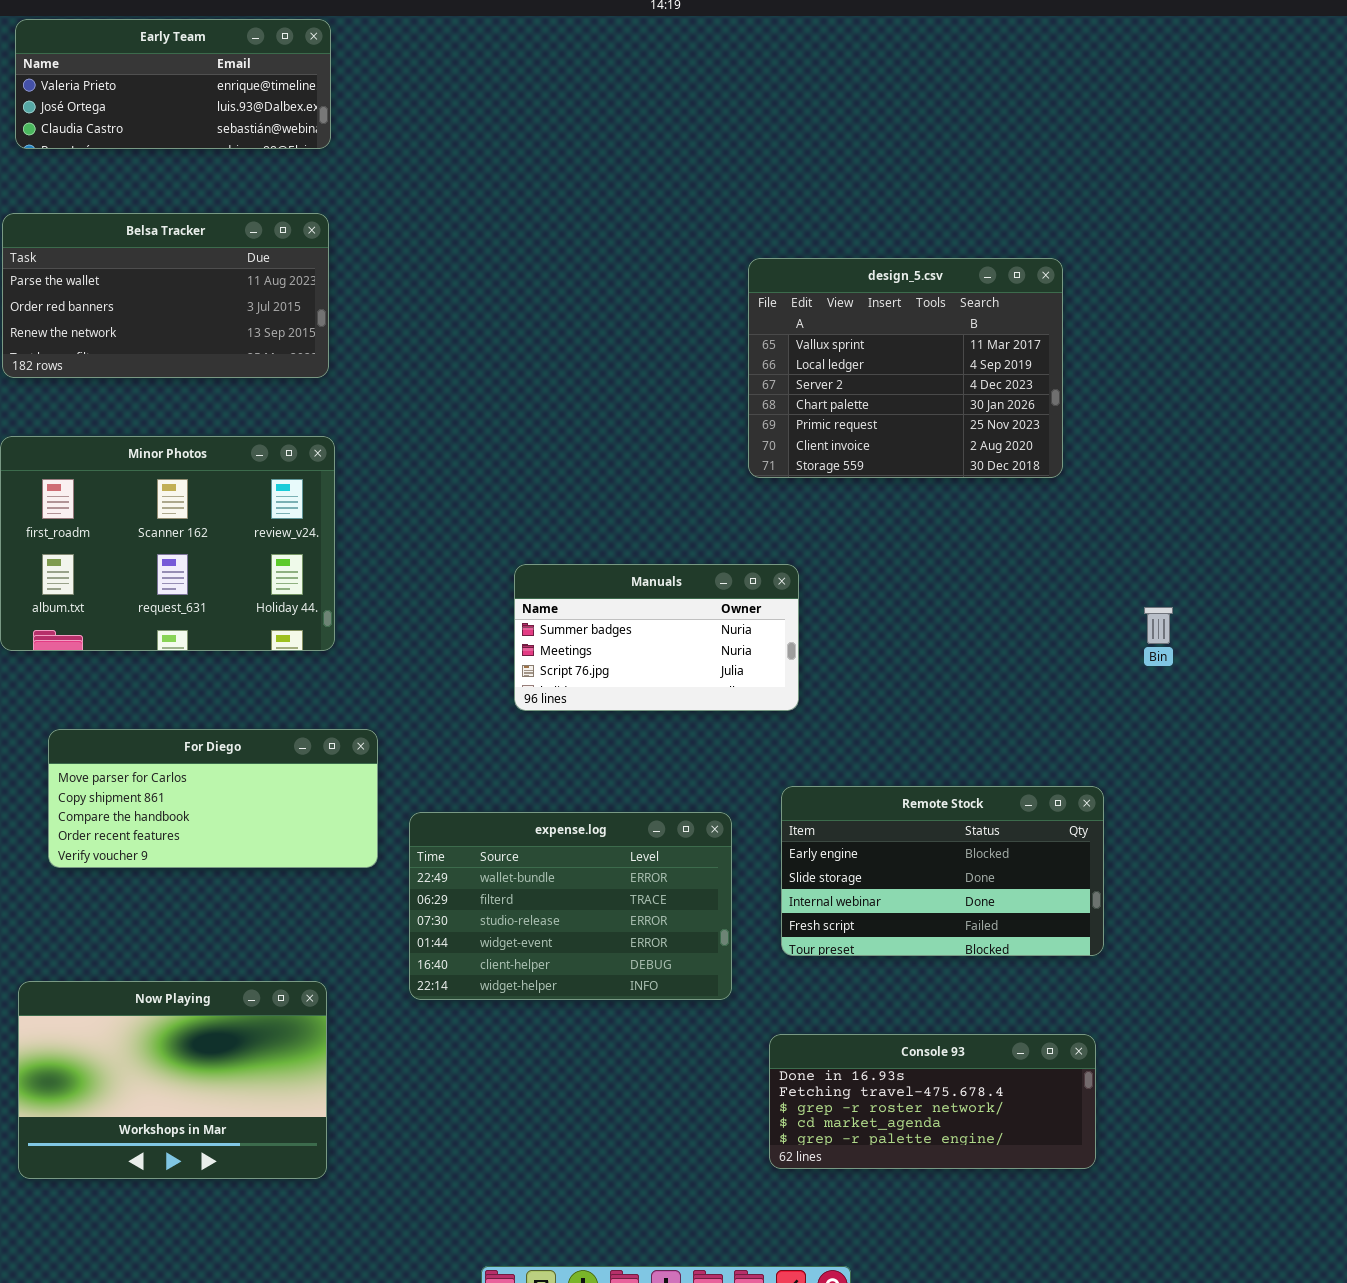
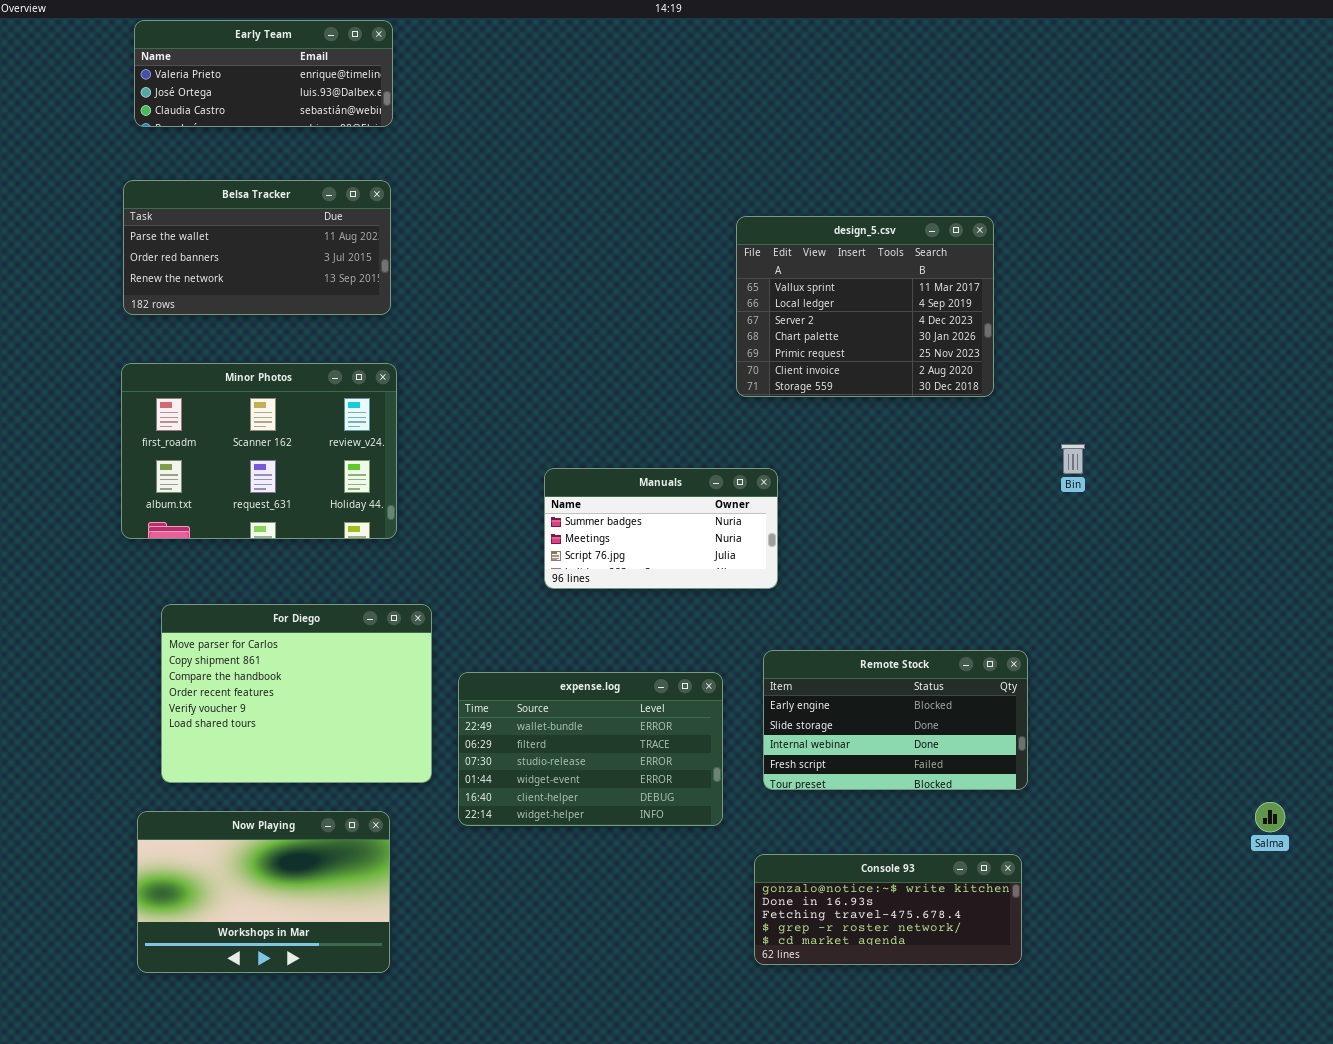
Bin: [1144,607,1173,644] -> [1061,444,1085,474], moved
For Diego: [48,729,378,868] -> [161,604,432,783], resized
Console 93: [769,1034,1096,1169] -> [754,854,1022,965], scrolled up 1 row

